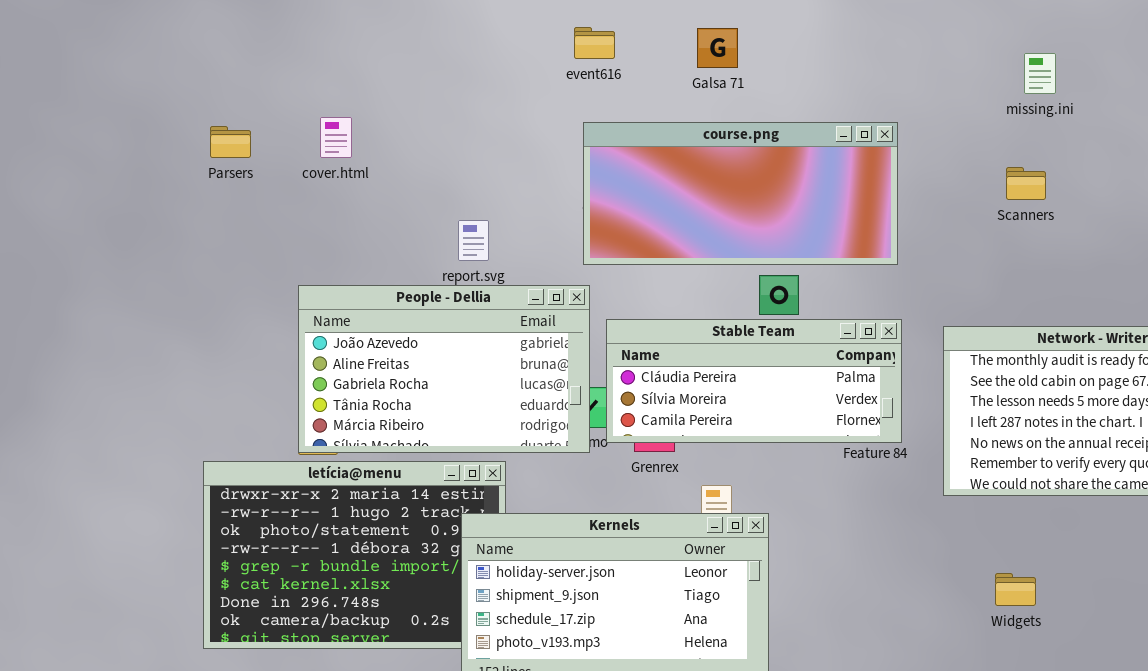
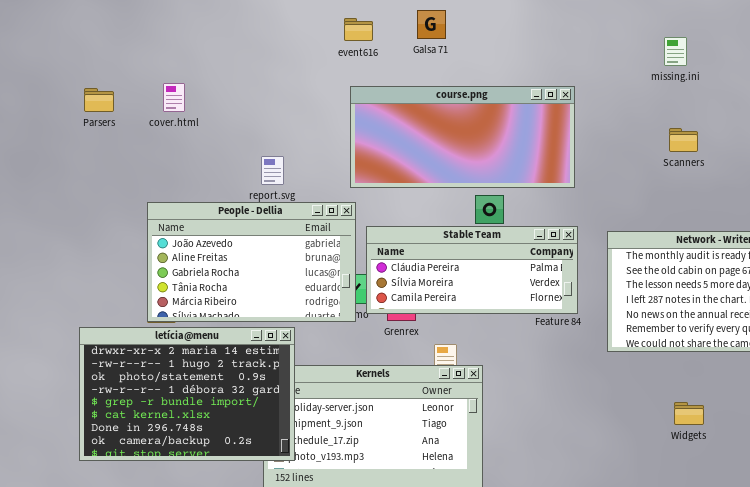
Galsa 71: [697,28,738,68] -> [417,10,446,39], moved
Scanners: [1006,167,1046,200] -> [669,128,698,152], moved
letícia@menu: [203,461,506,649] -> [79,327,295,461], raised
Widgets: [995,573,1036,606] -> [674,402,704,425], moved

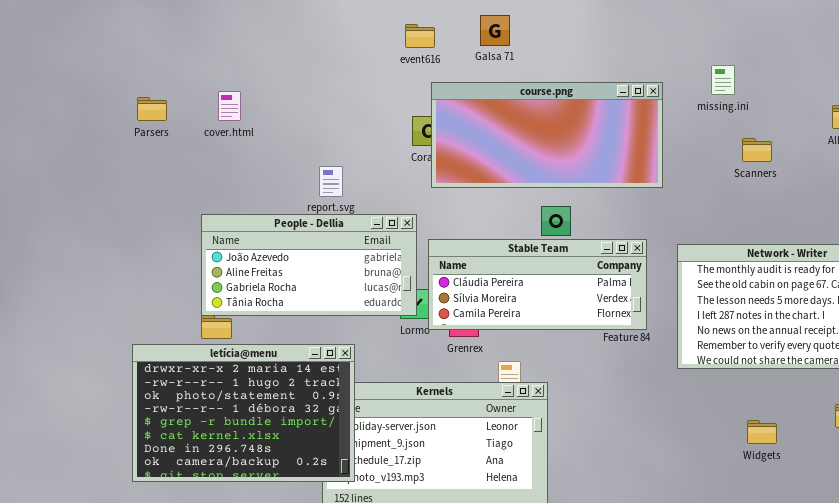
missing.ini: [664,37,687,66] -> [711,65,735,95], moved
course.png: [350,86,575,188] -> [431,82,663,188], moved
People - Dellia: [147,202,356,322] -> [201,214,417,316], resized

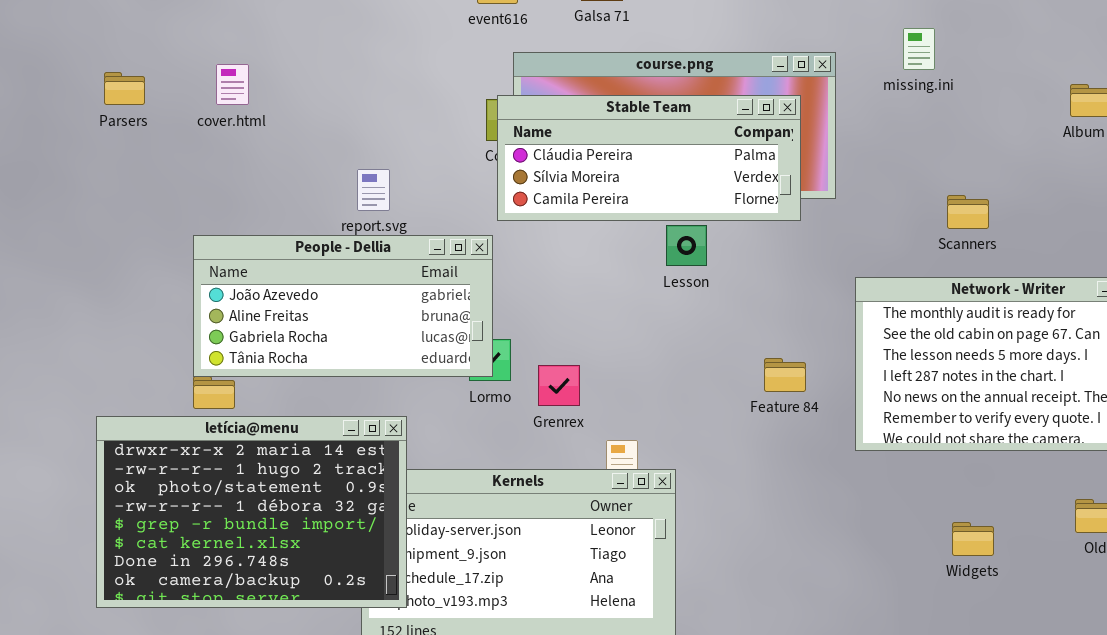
Scanners: [742,138,772,162] -> [947,195,989,229], moved
Stable Team: [428,239,647,330] -> [497,95,801,221], moved

